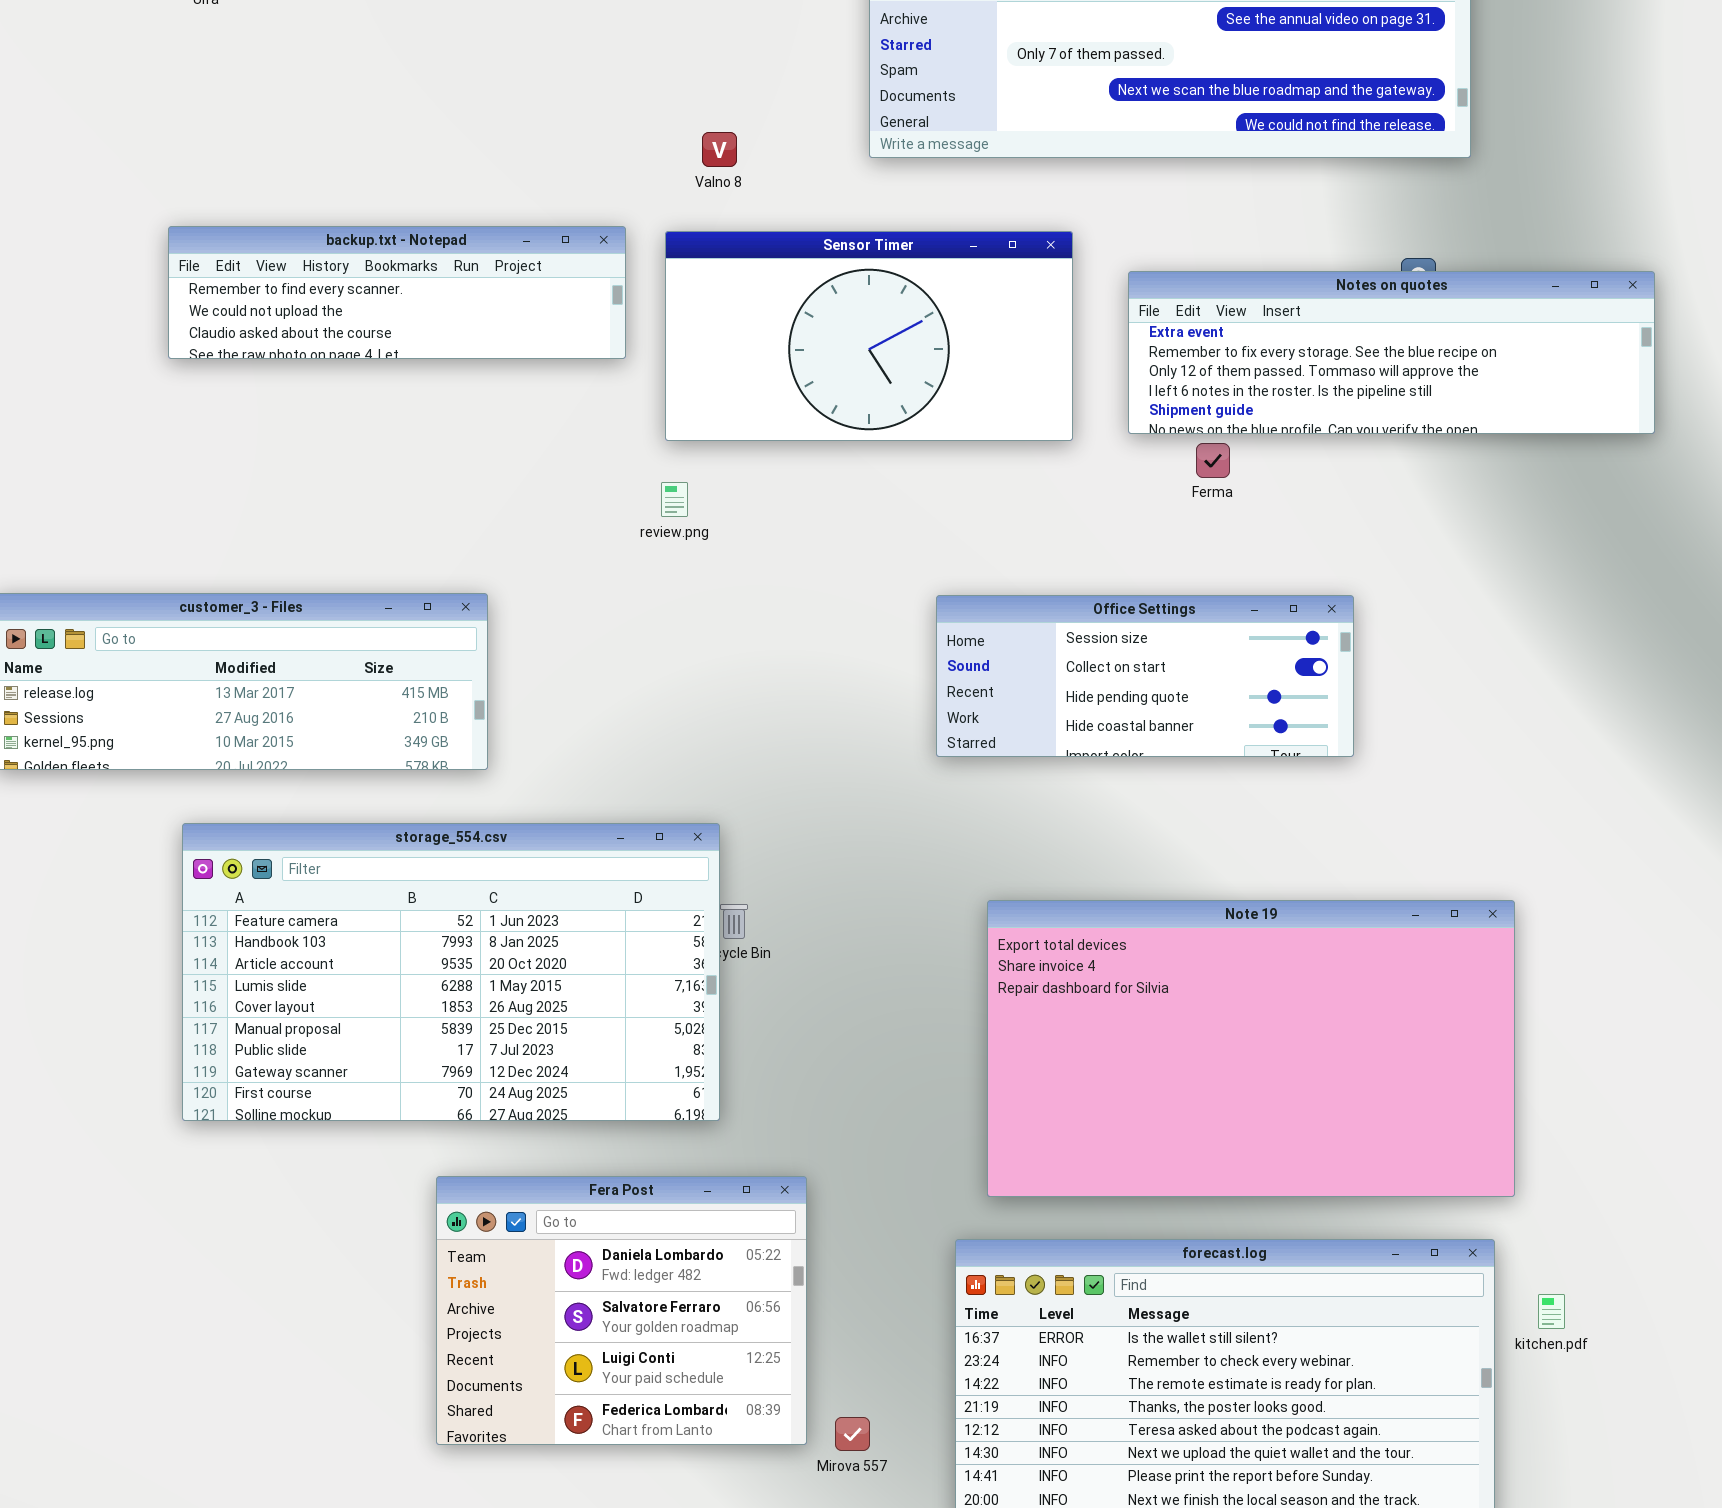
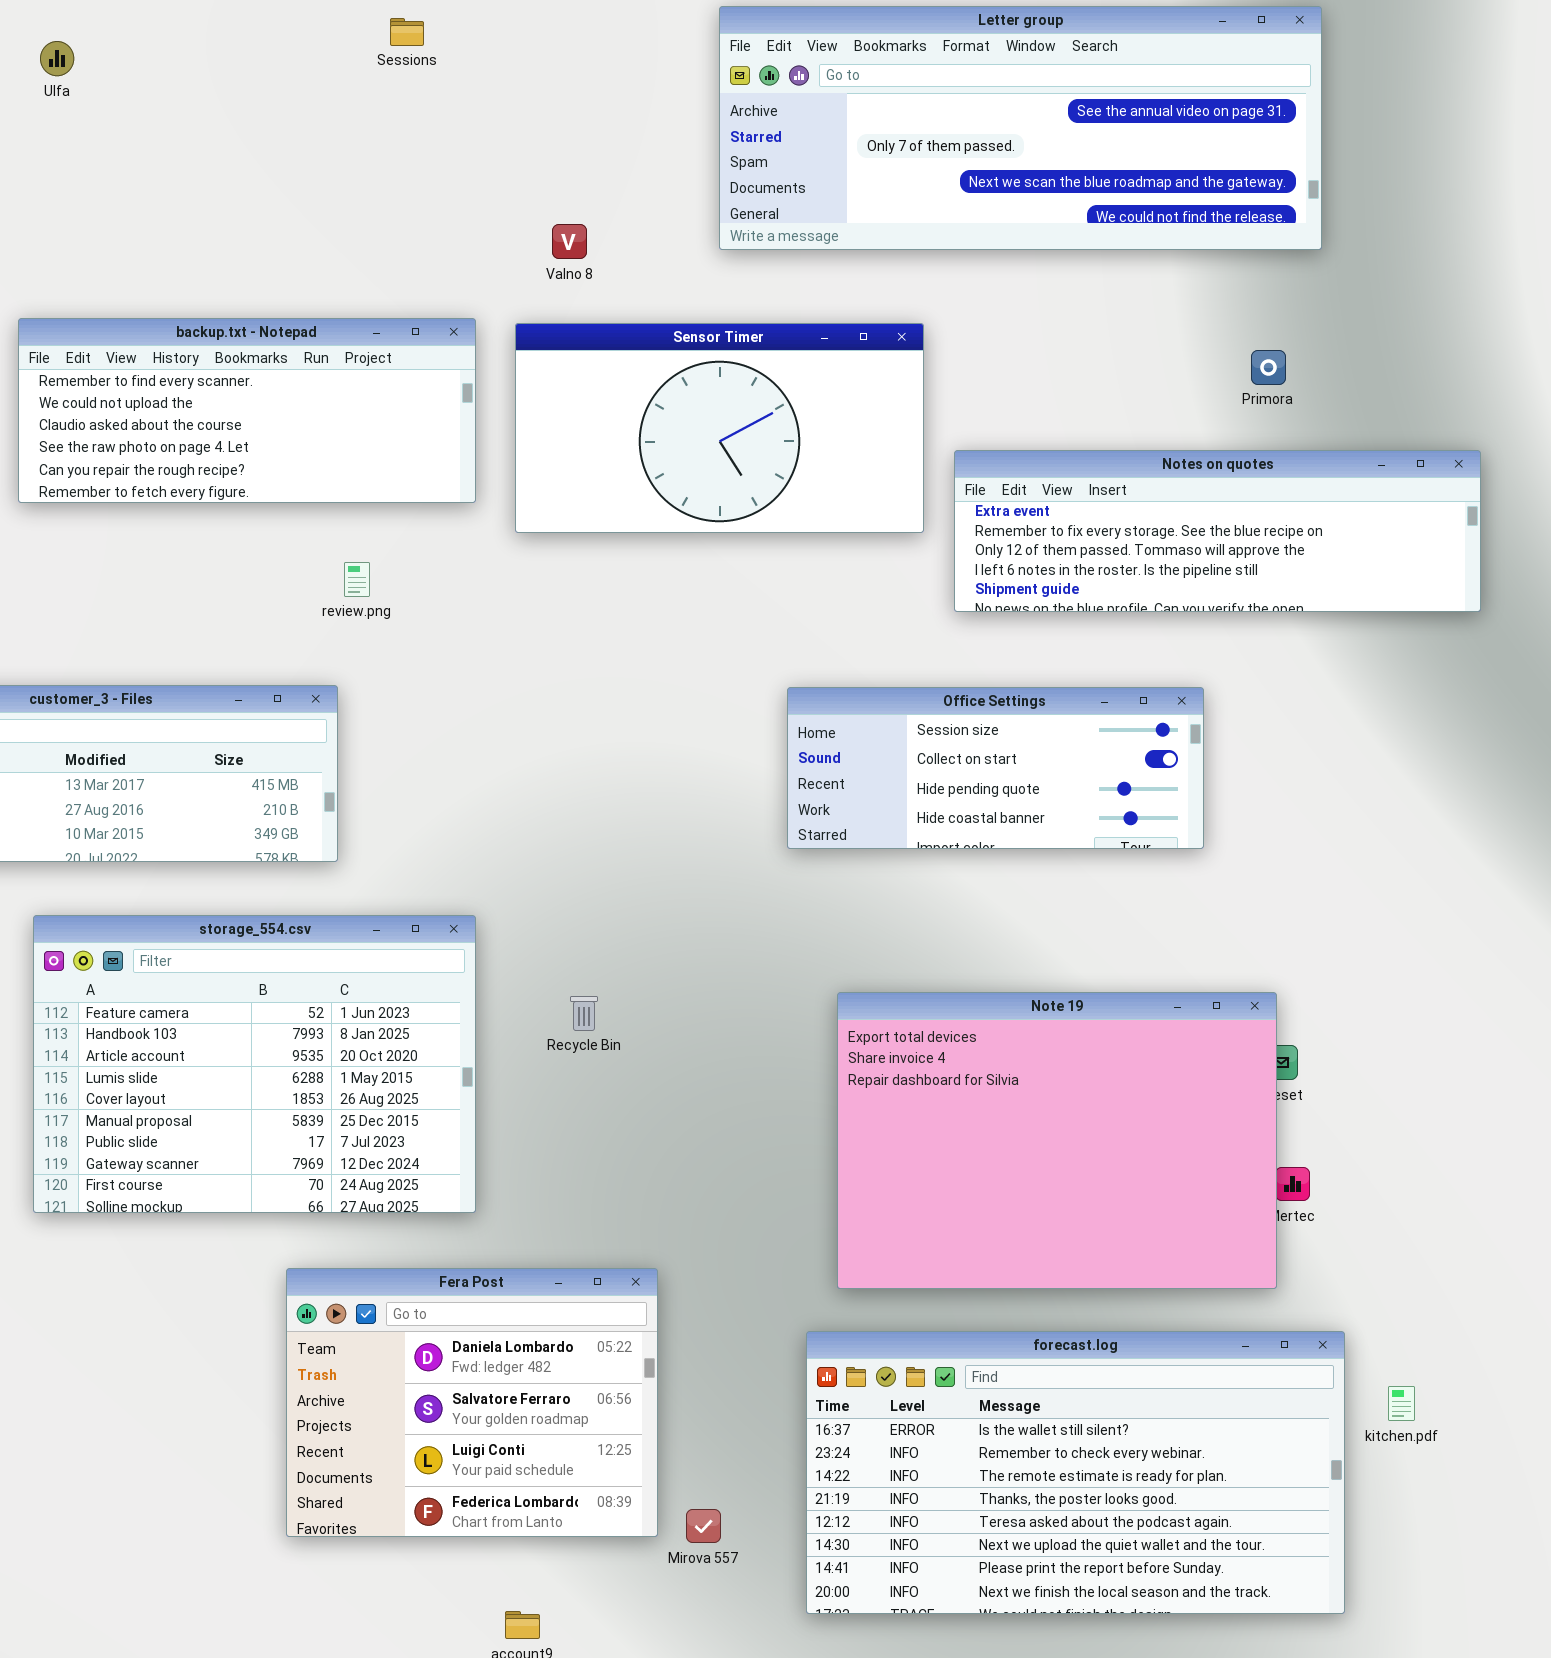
backup.txt - Notepad: [168,226,626,359] -> [18,318,476,503], resized
Notes on quotes: [1128,271,1655,434] -> [954,450,1481,612], moved
review.png: [661,482,688,517] -> [344,562,370,597], moved
storage_554.csv: [182,823,720,1121] -> [33,915,476,1213], resized
Note 19: [987,900,1515,1197] -> [837,992,1277,1289], resized

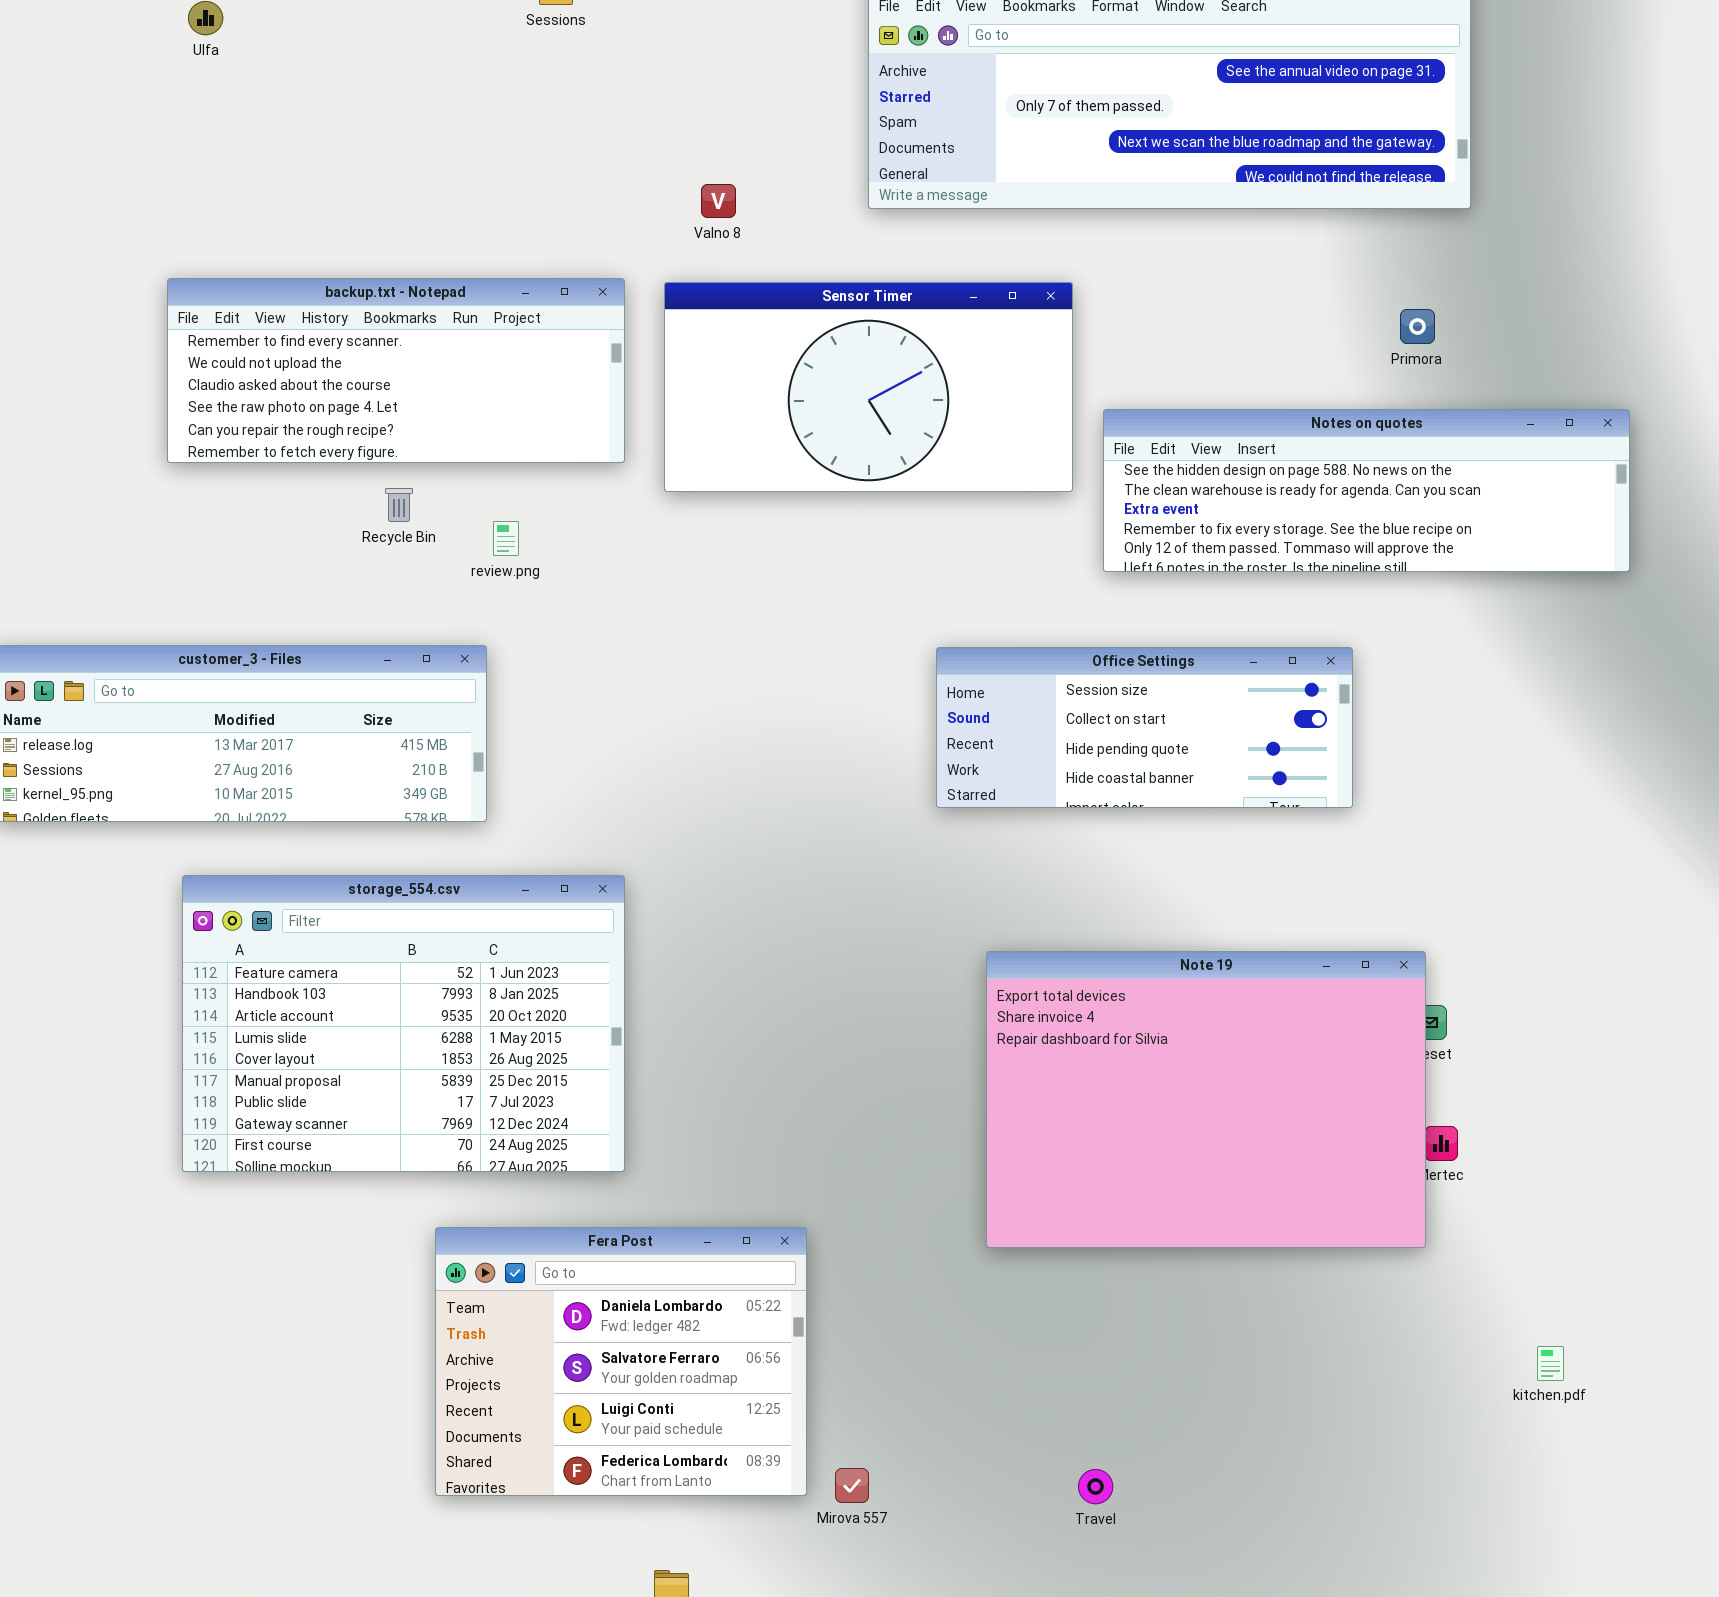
Notes on quotes: [954,450,1481,612] -> [1103,409,1630,572], scrolled up 2 rows
Recycle Bin: [570,996,598,1031] -> [385,488,413,522], moved
forecast.log: [806,1331,1345,1614] -> none, closed

